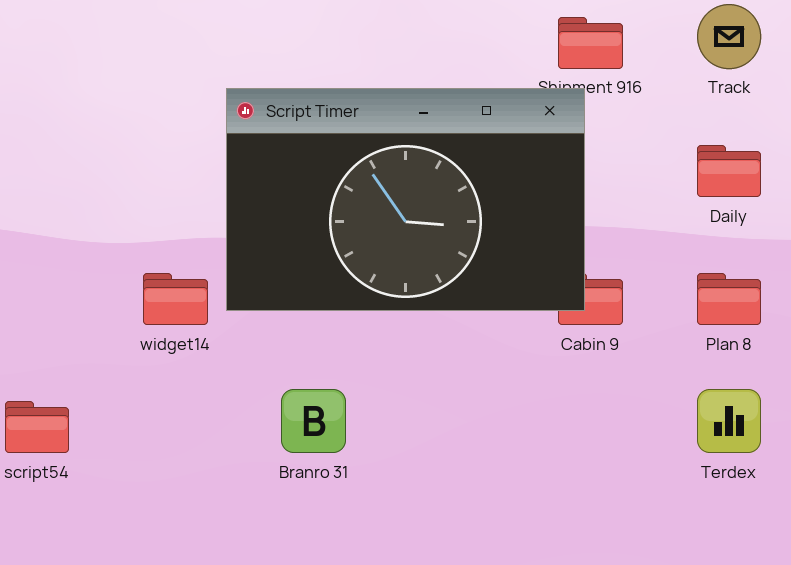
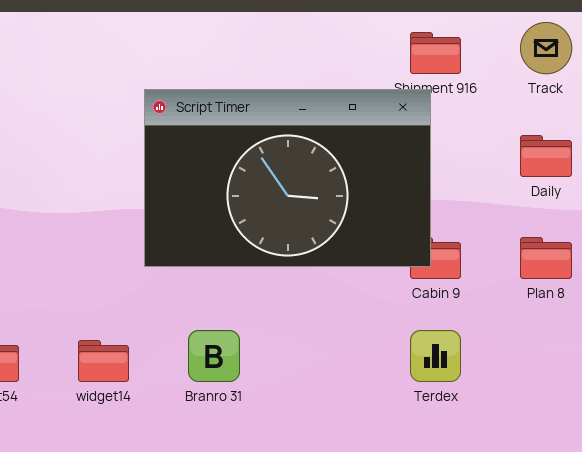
widget14: [143,273,208,325] -> [78,340,129,382], moved
Terdex: [697,389,761,453] -> [410,330,461,382], moved

